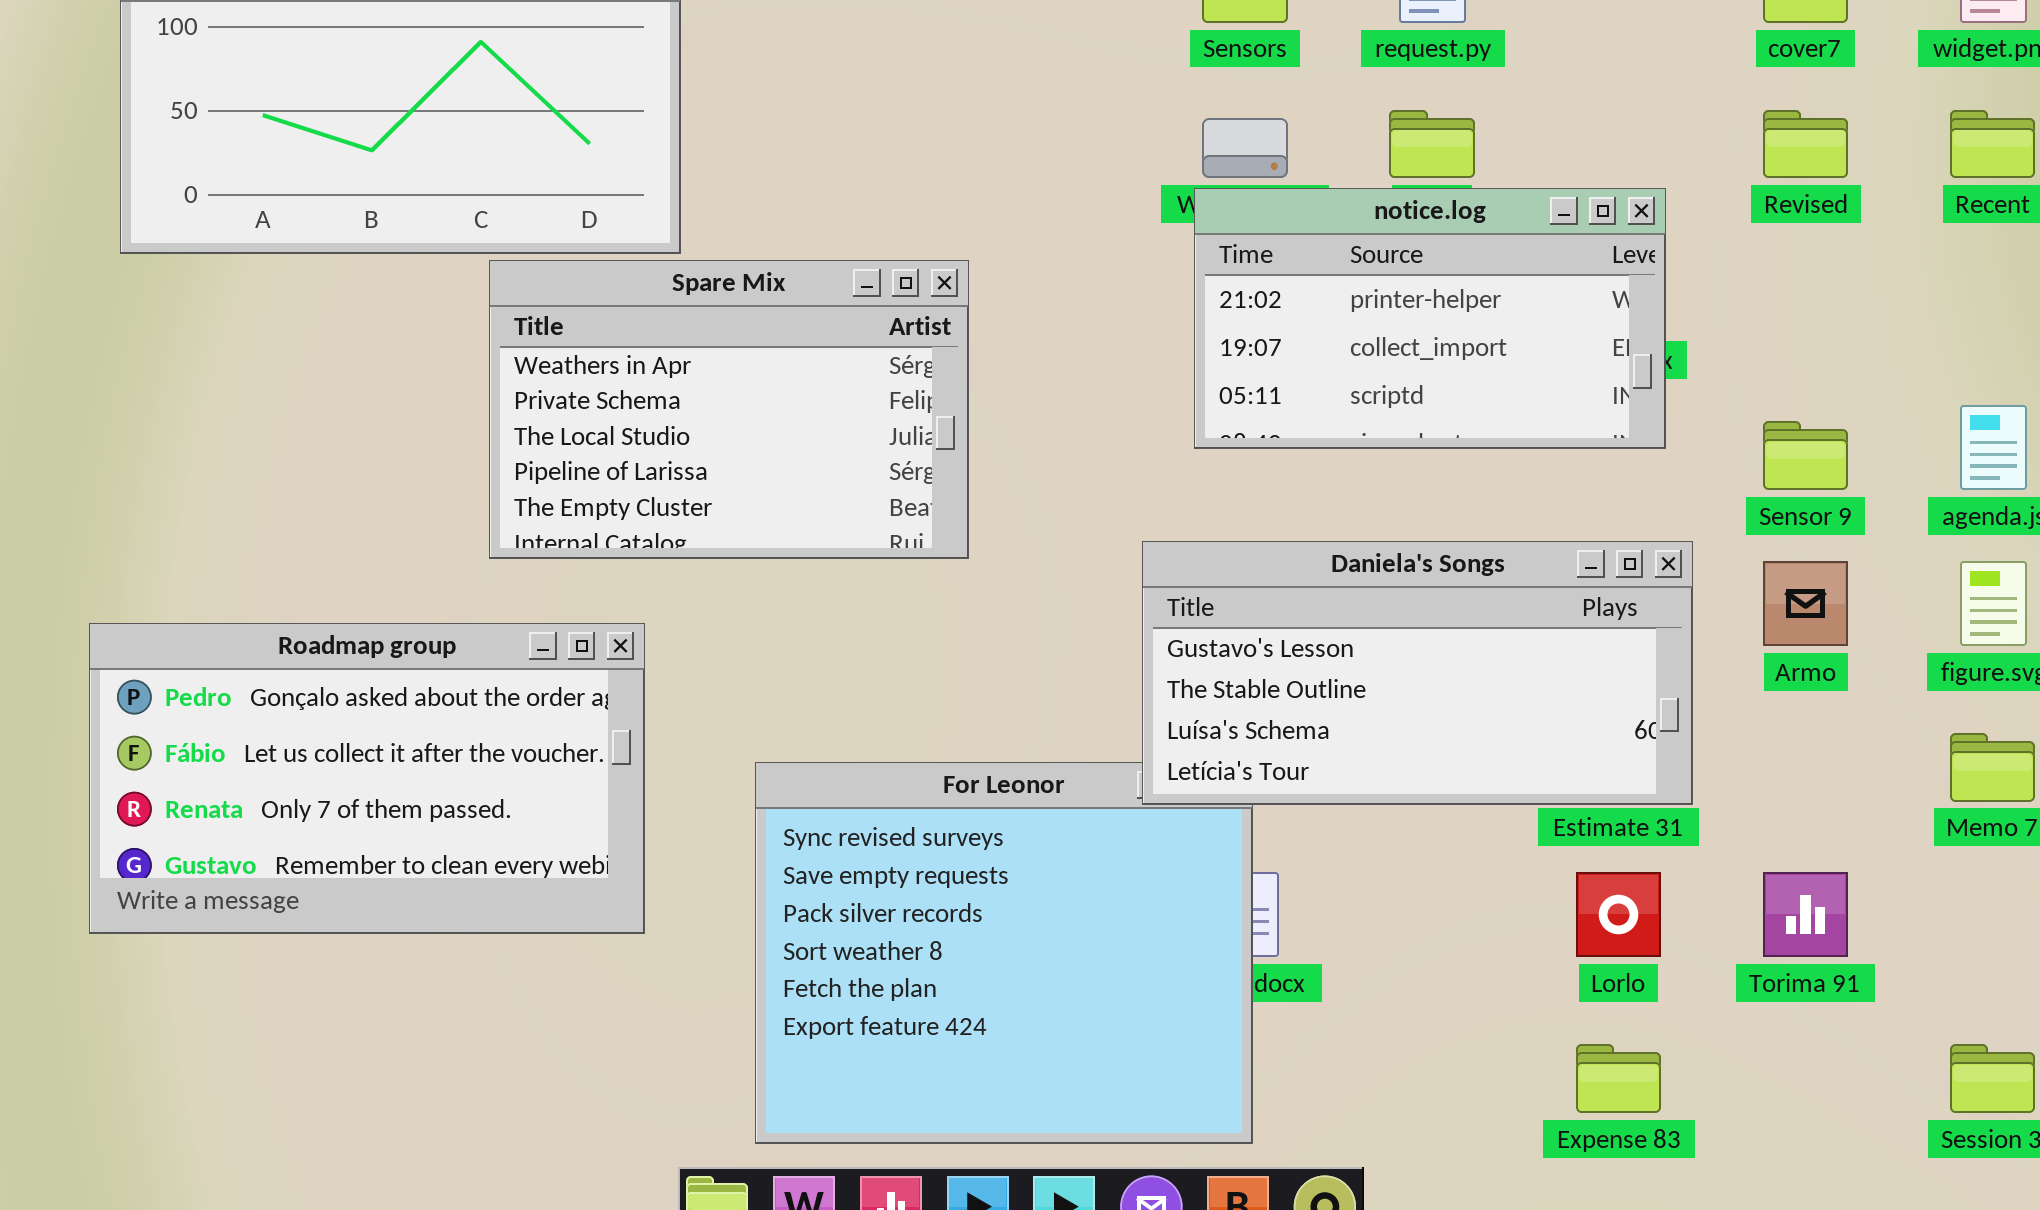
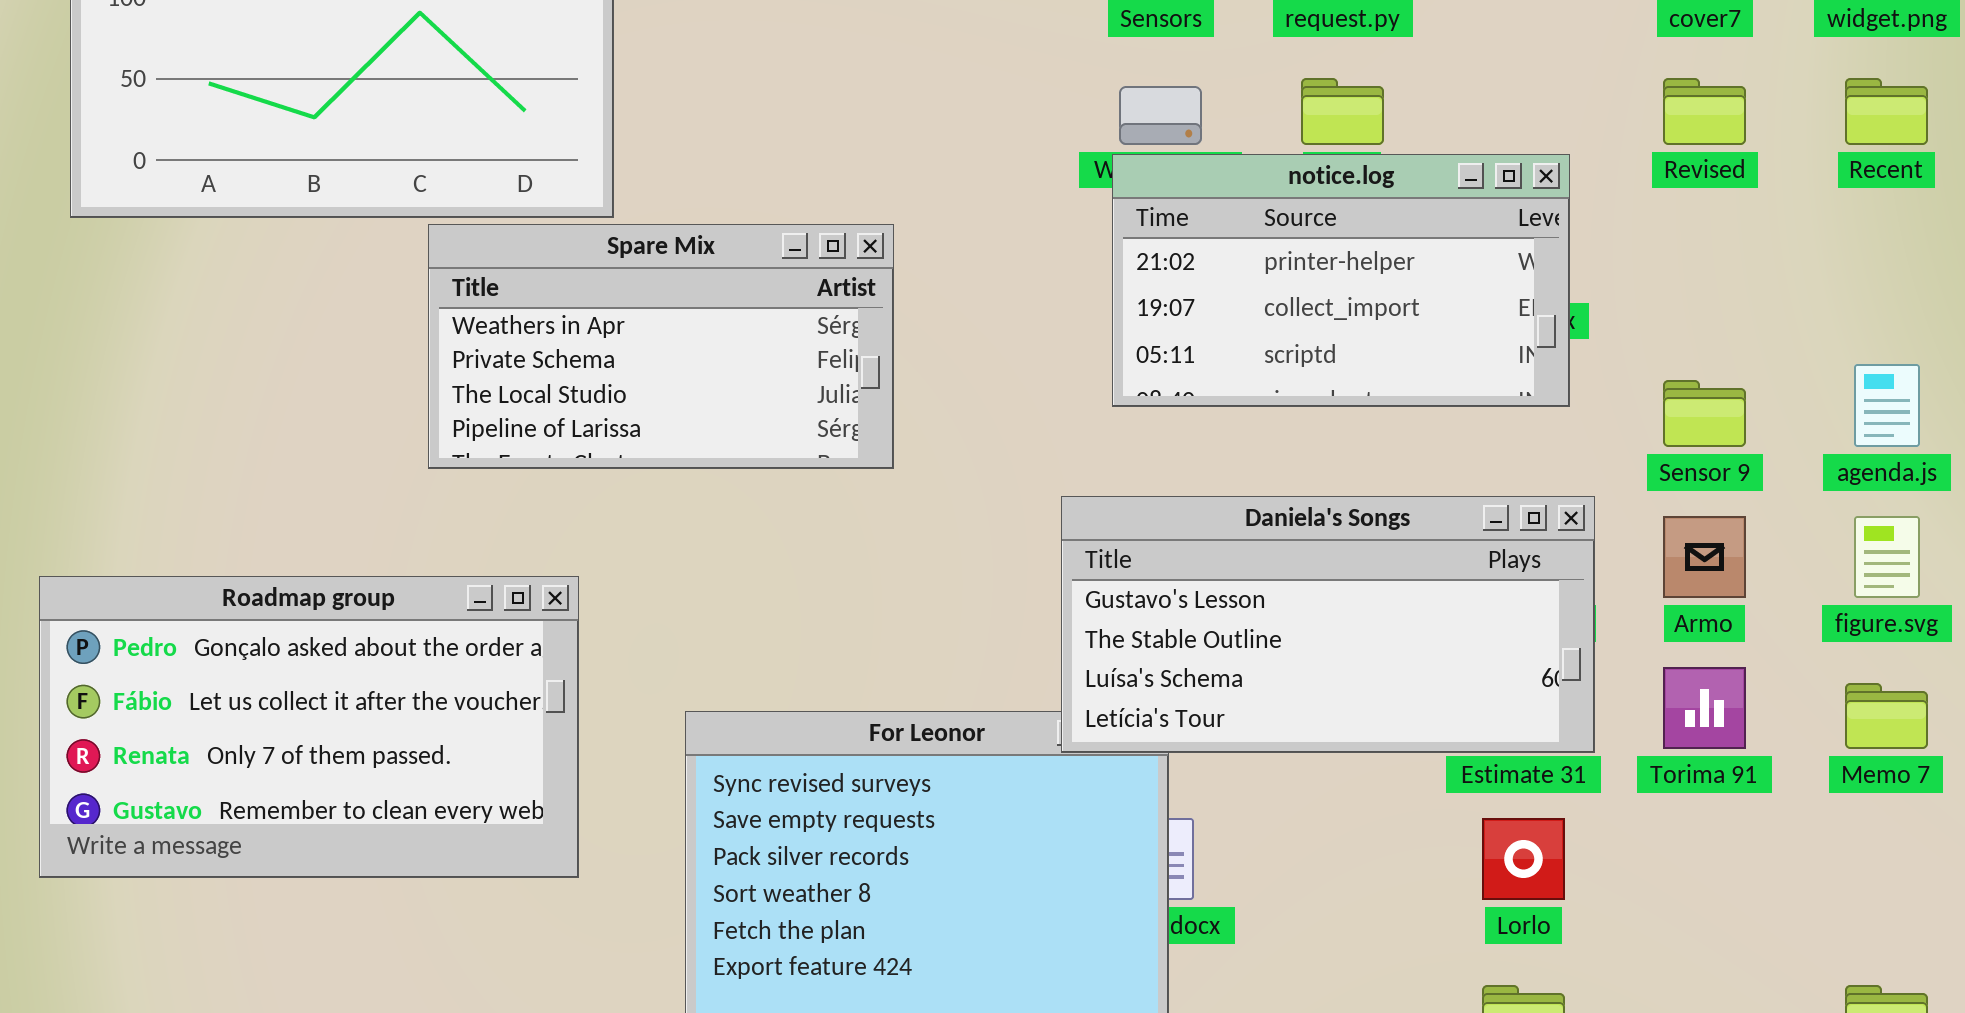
Spare Mix: [489,260,969,559] -> [428,224,894,469], resized
Torima 91: [1763,872,1848,957] -> [1663,667,1746,749], moved

